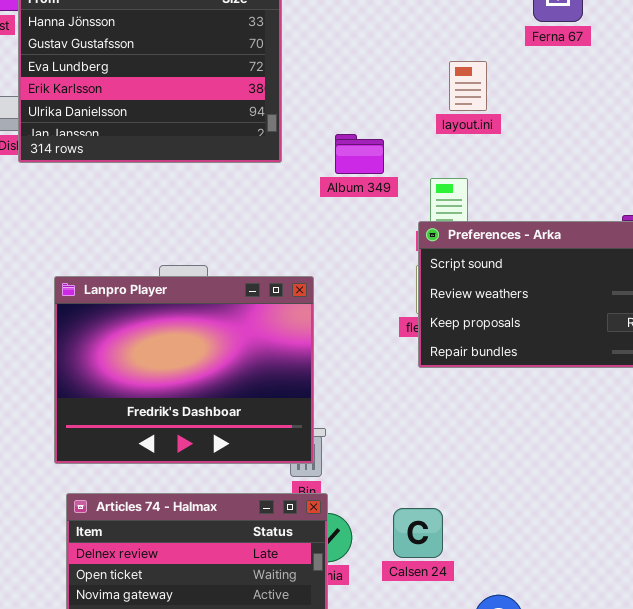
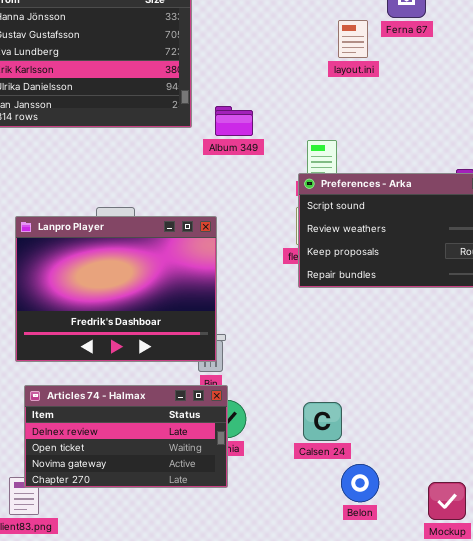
layout.ini: [449,61,487,111] -> [338,20,368,58], moved
Album 349: [335,134,384,174] -> [215,106,253,136], moved
Calsen 24: [393,508,443,558] -> [303,402,342,441], moved

